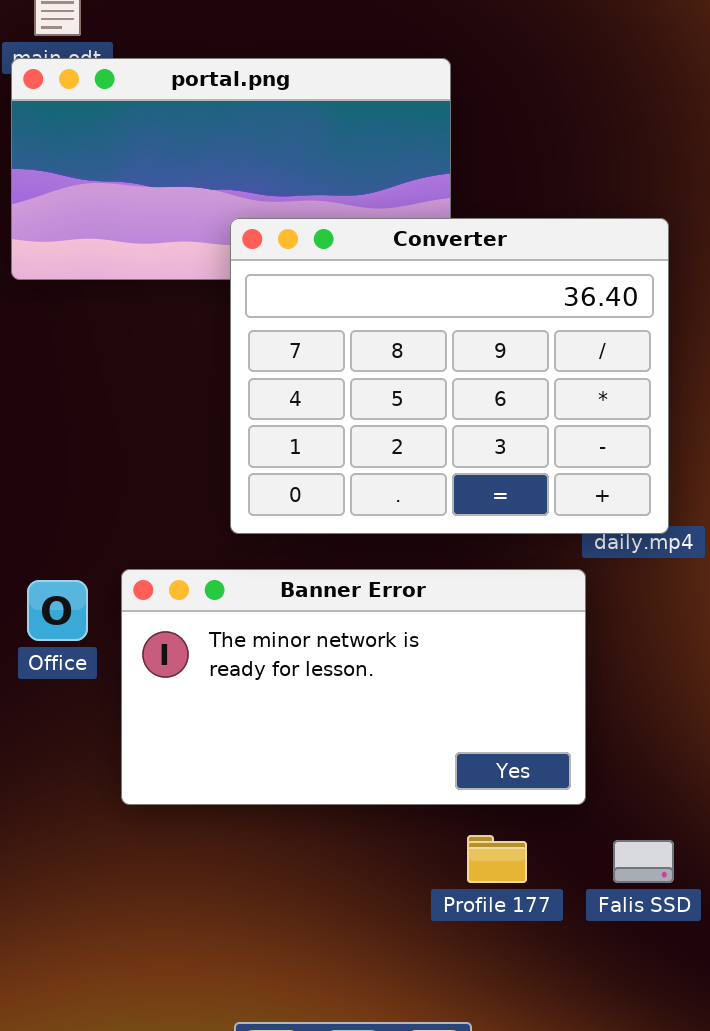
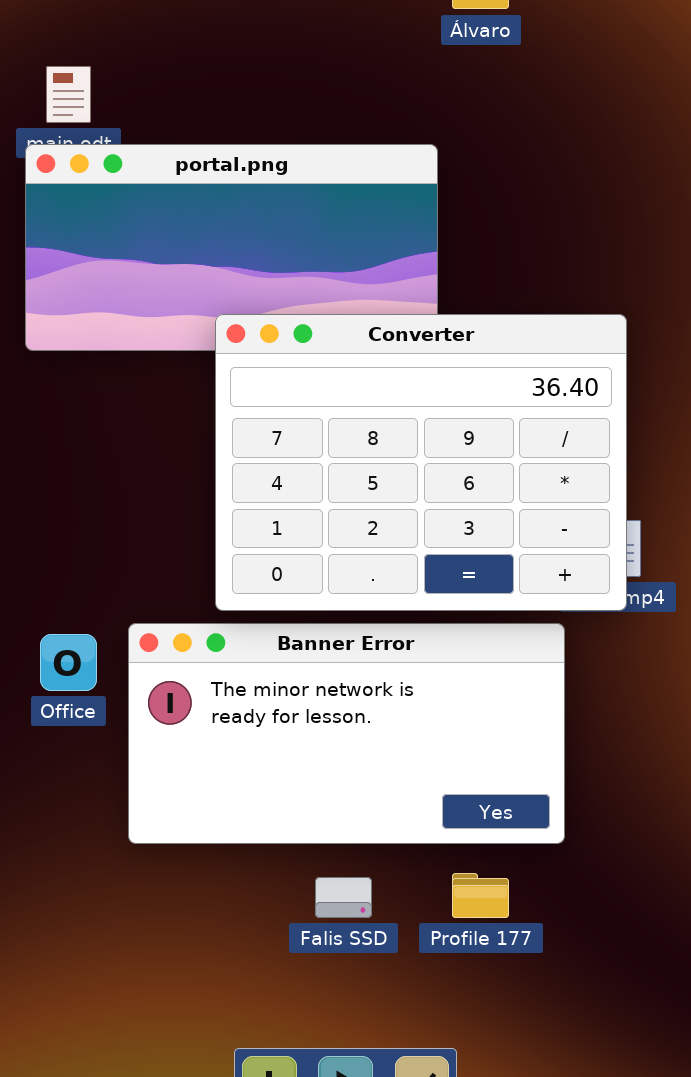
Converter: [230,218,669,534] -> [215,314,627,611], moved
Falis SSD: [613,840,674,883] -> [315,877,372,918], moved

